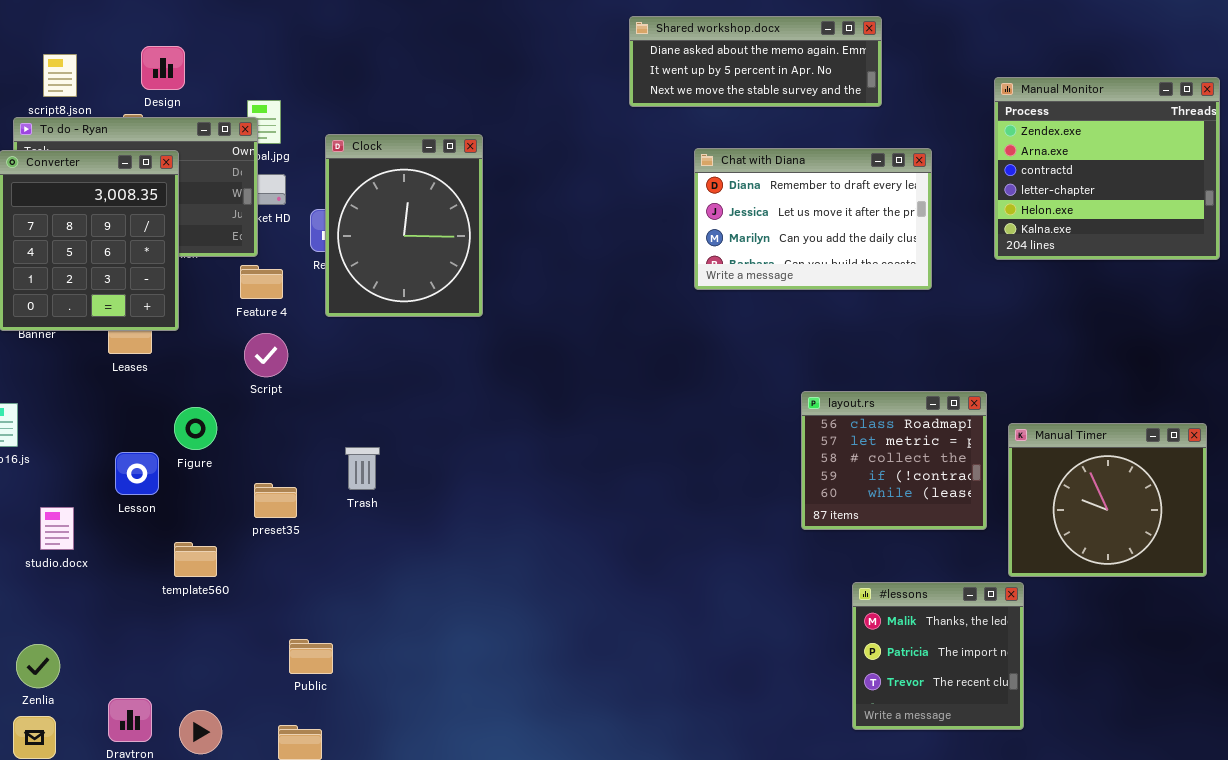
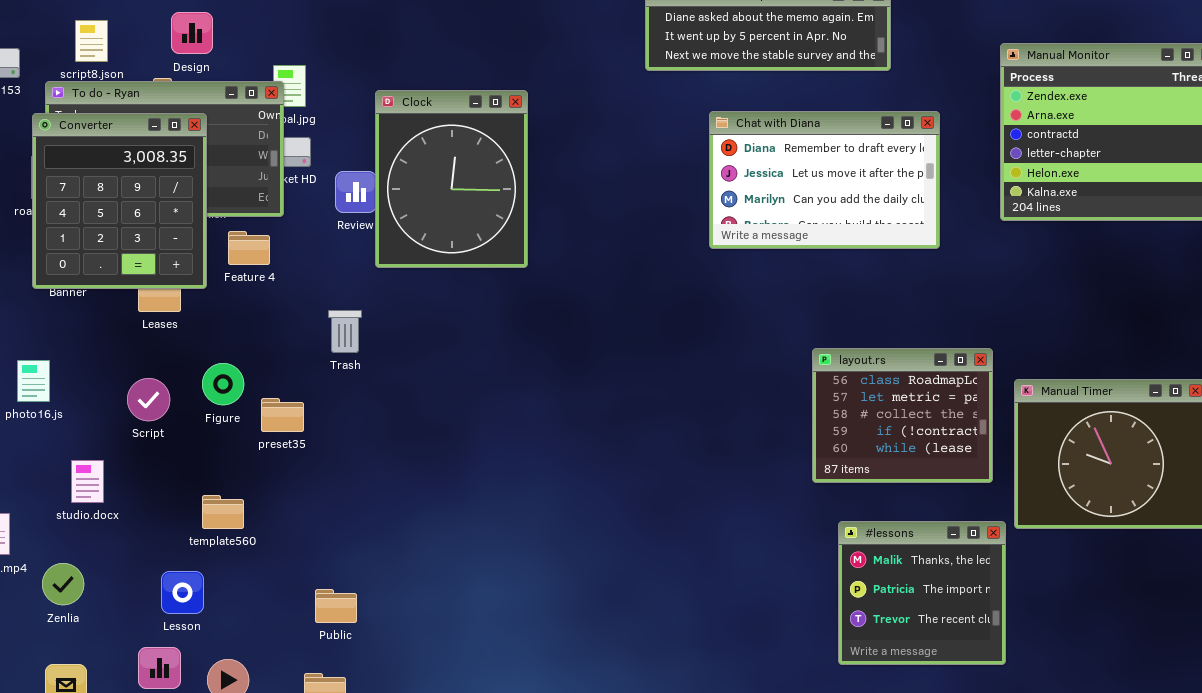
Clock: [325,134,483,317] -> [375,90,528,268], moved
Feature 4: [240,265,283,299] -> [228,231,270,265], moved
Script: [244,333,288,377] -> [127,378,170,421], moved
Trash: [345,447,380,490] -> [328,310,362,353], moved
Lesson: [115,452,159,495] -> [161,571,204,614], moved
preset35: [254,483,297,518] -> [261,398,304,432], moved
#lessons: [852,582,1024,730] -> [838,521,1006,665], moved
Zenlia: [16,644,60,688] -> [42,563,84,605], moved

